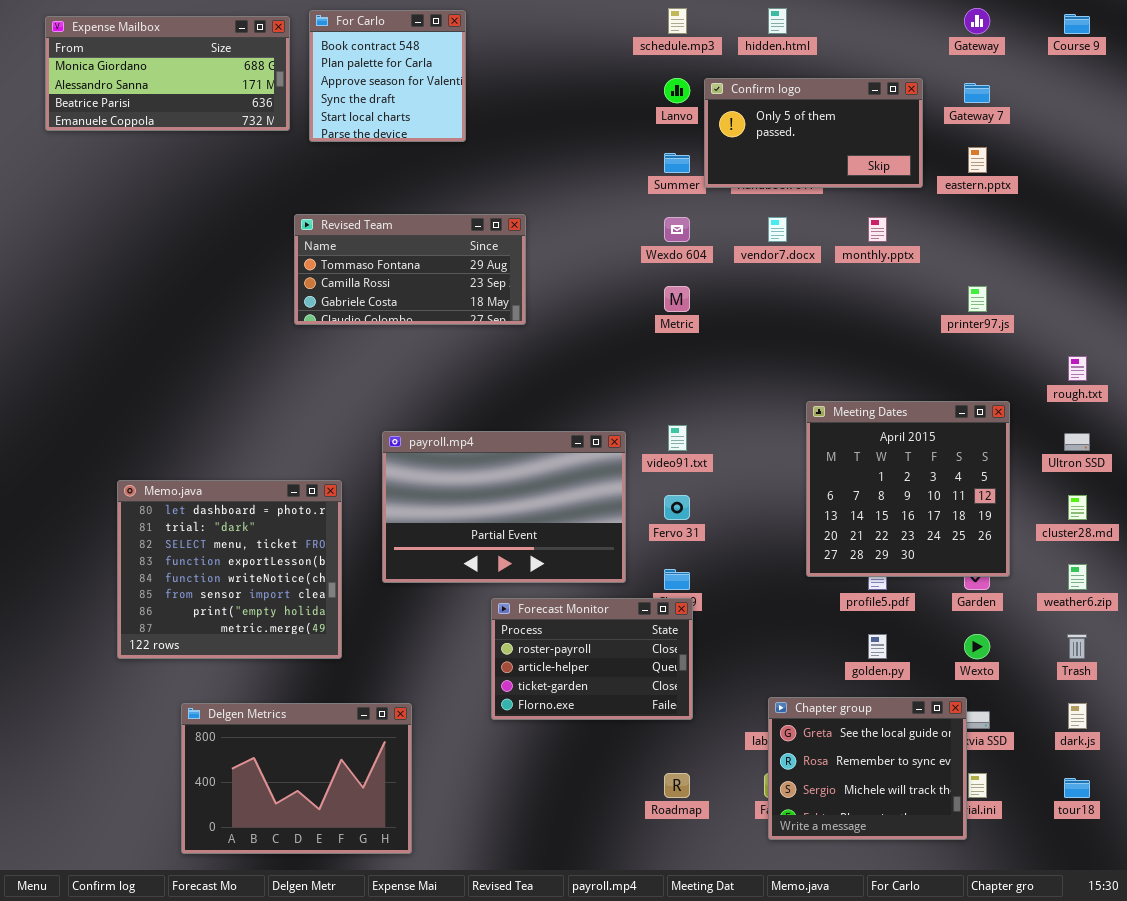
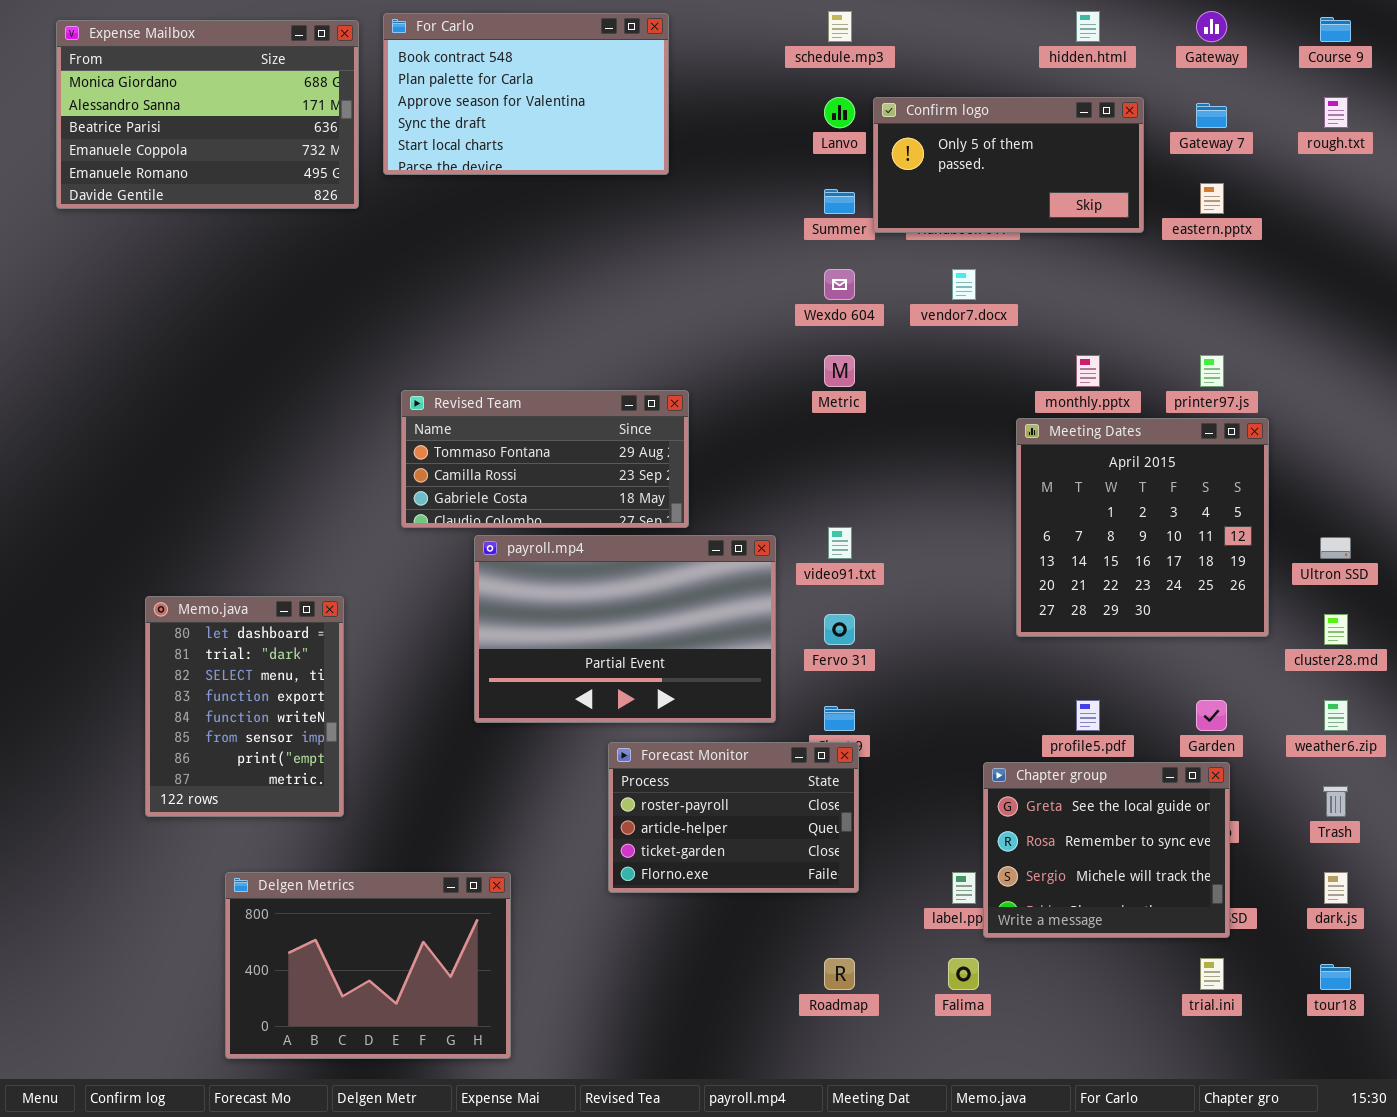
hidden.html: [768,8,787,34] -> [1076,11,1100,42], moved
For Carlo: [309,10,466,142] -> [383,13,669,175], resized
Expense Mailbox: [45,16,290,131] -> [56,20,359,209], resized
Revised Team: [294,214,526,325] -> [401,390,689,528], moved
monthly.pptx: [868,217,887,242] -> [1076,355,1100,387], moved
rough.txt: [1068,356,1087,381] -> [1324,97,1348,128], moved
Meeting Dates: [806,401,1010,577] -> [1016,418,1269,637], moved
Memo.java: [117,480,342,659] -> [145,596,344,817], resized
Chapter group: [768,697,967,840] -> [983,762,1230,938], moved

